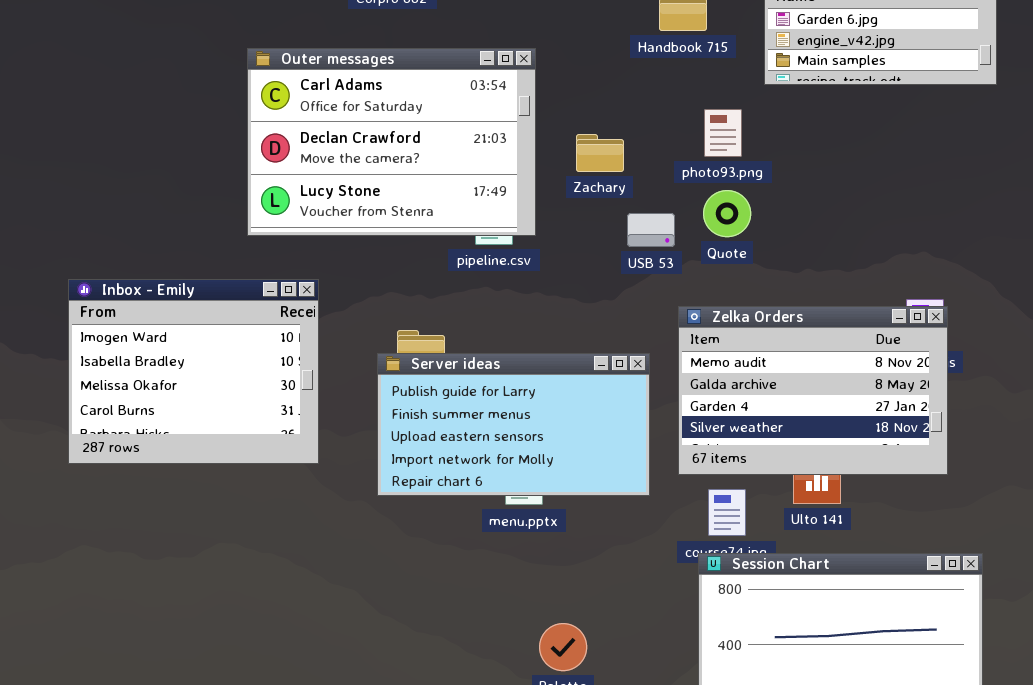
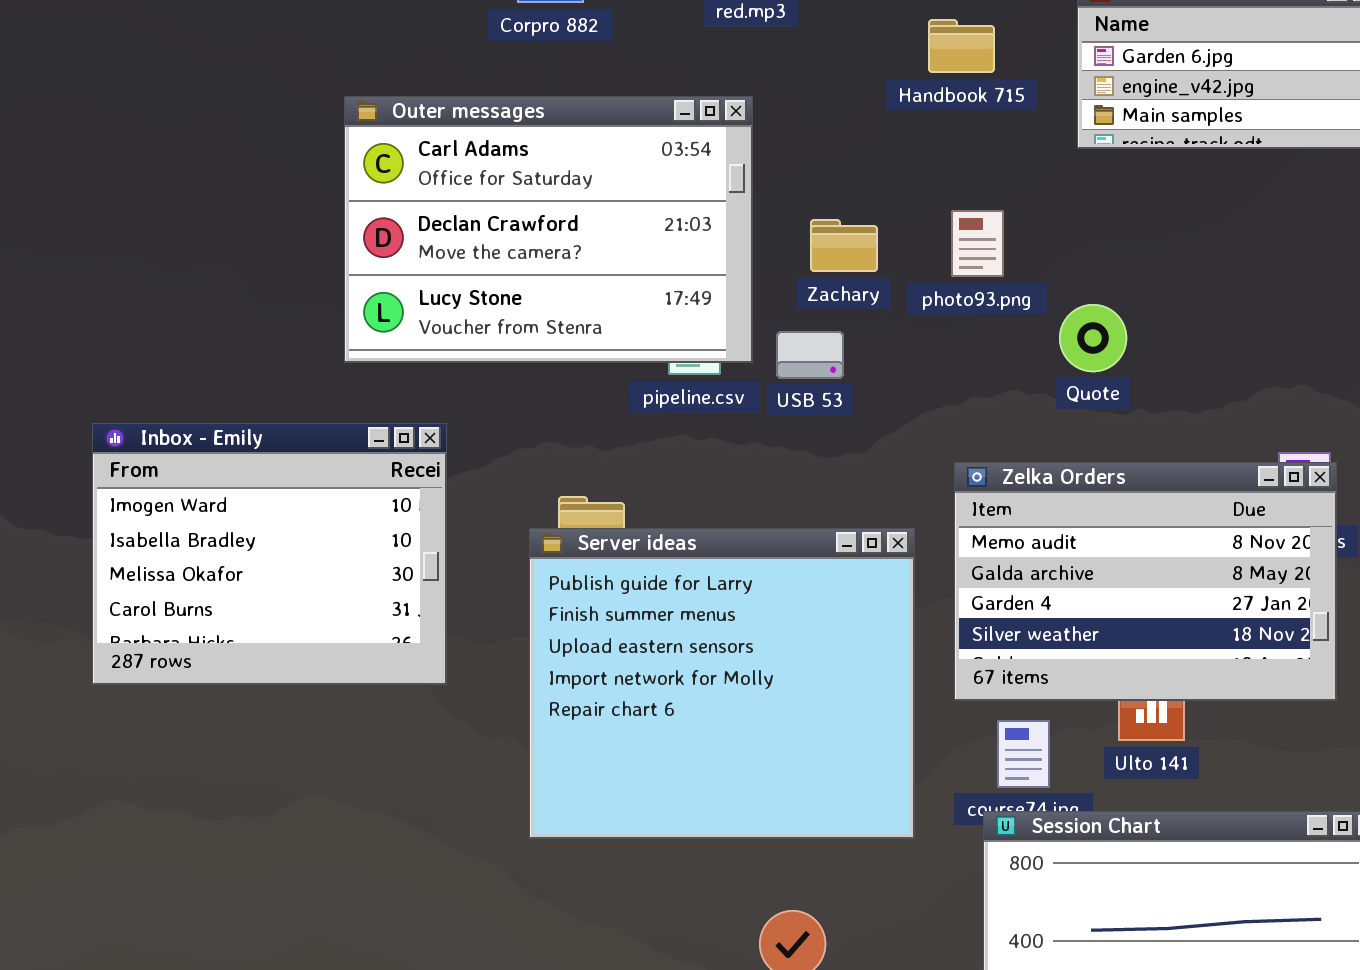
photo93.png: [704,109,742,157] -> [951,210,1004,277], moved
Quote: [703,190,751,237] -> [1059,304,1127,372], moved
USB 53: [627,213,675,247] -> [776,331,844,379], moved
Server ideas: [377,353,650,496] -> [529,528,915,839], resized

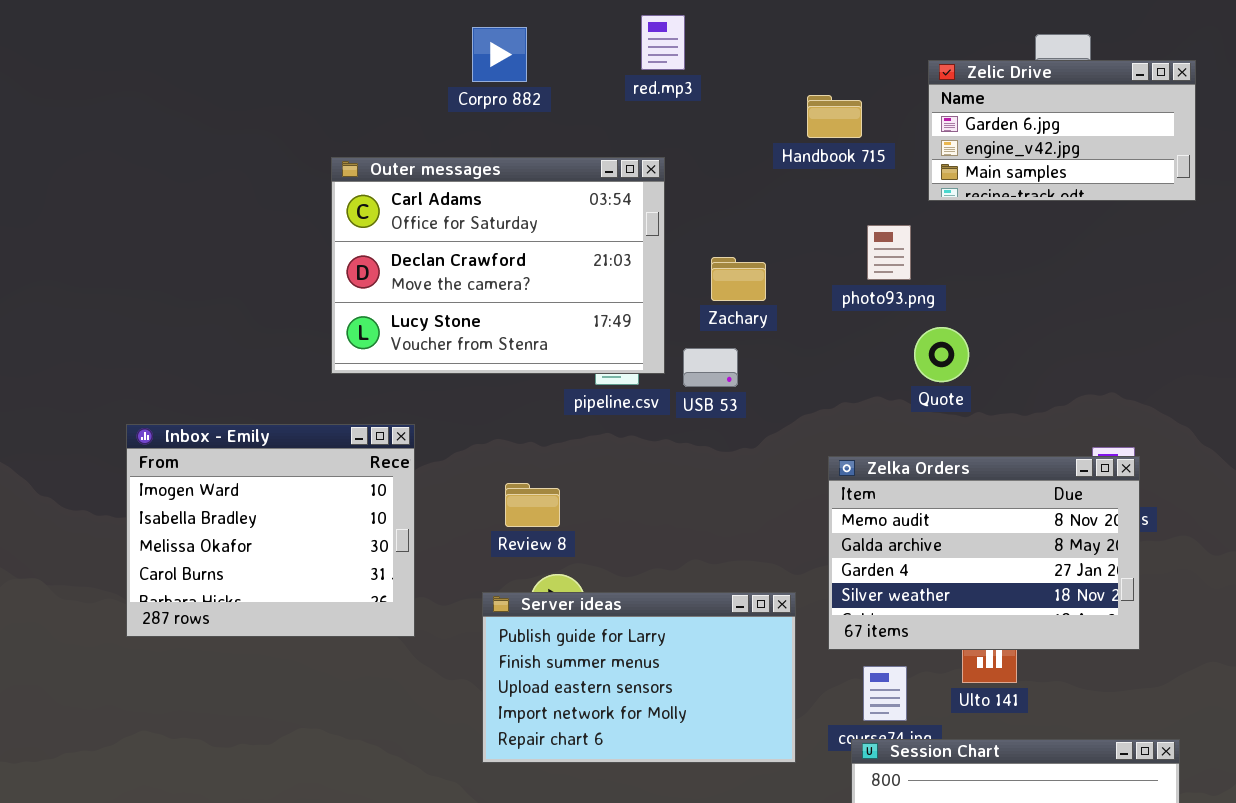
photo93.png: [951,210,1004,277] -> [867,225,911,280], moved
Server ideas: [529,528,915,839] -> [482,592,796,763], resized

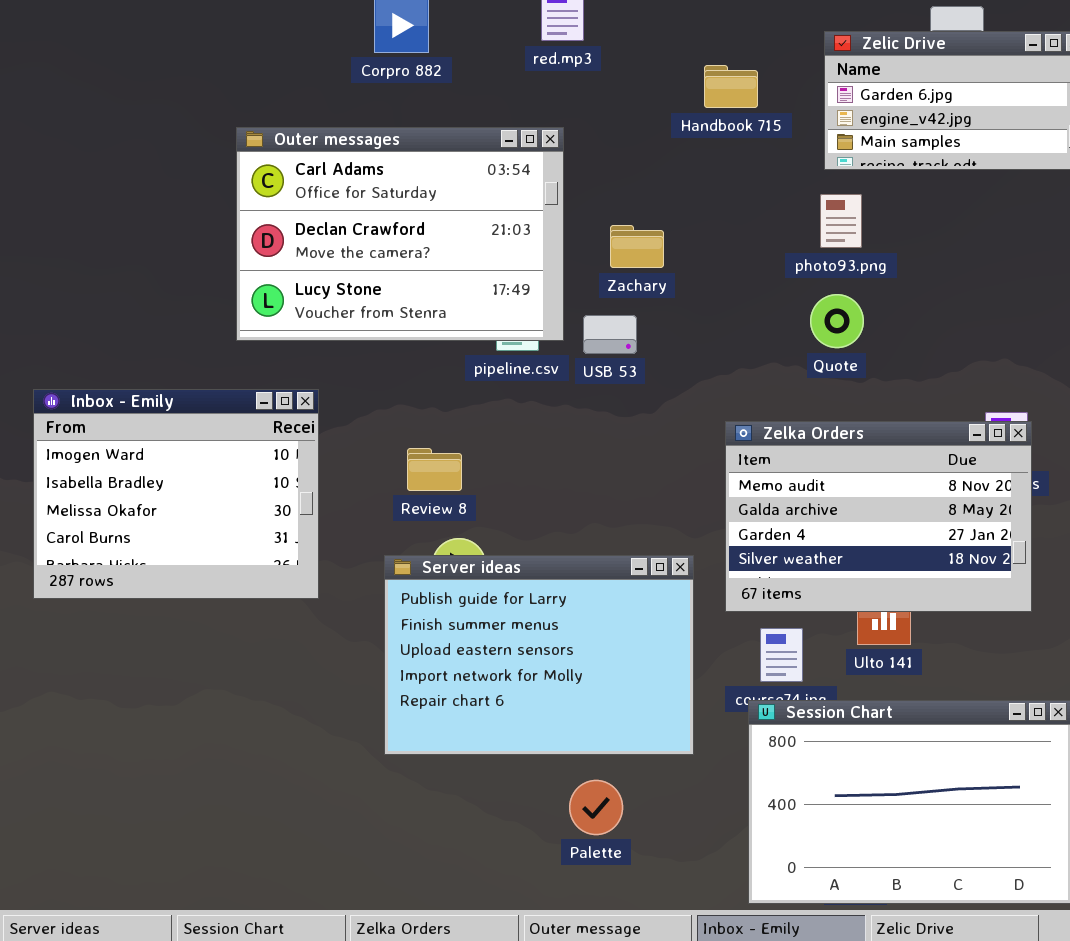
photo93.png: [867,225,911,280] -> [820,194,862,248], moved
Server ideas: [482,592,796,763] -> [384,555,694,755], resized

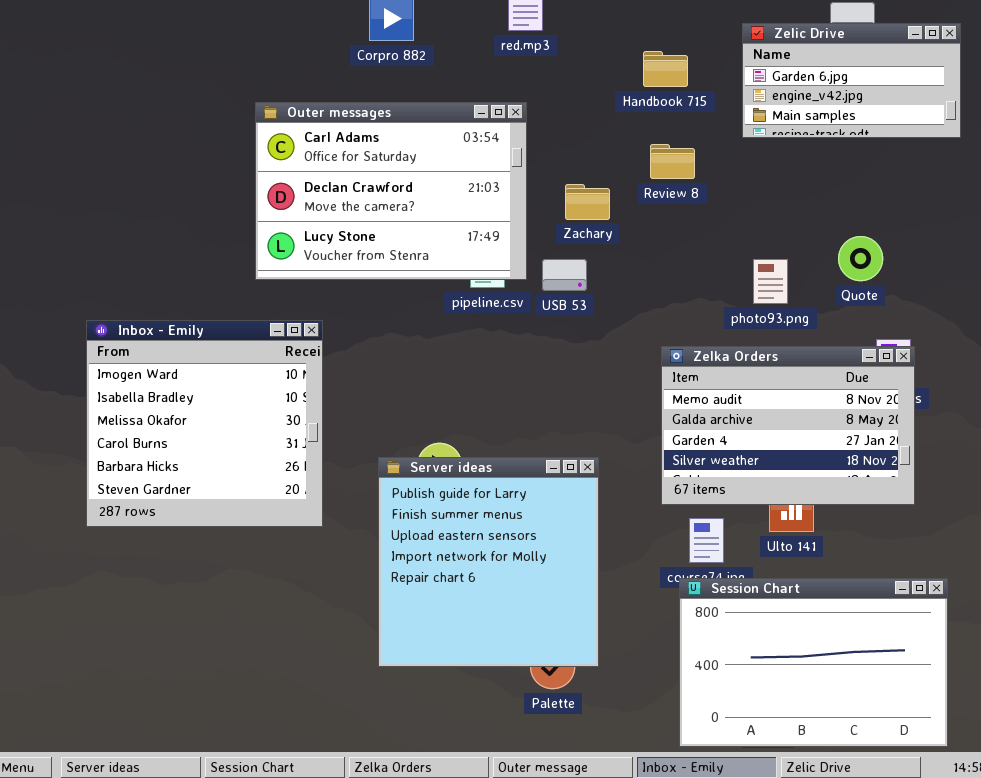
photo93.png: [820,194,862,248] -> [753,259,788,304], moved
Quote: [810,294,864,348] -> [838,236,883,281], moved
Inbox - Emily: [33,389,319,599] -> [86,320,323,527], resized
Review 8: [407,448,462,491] -> [650,144,695,179], moved
Server ideas: [384,555,694,755] -> [378,457,599,667], resized

